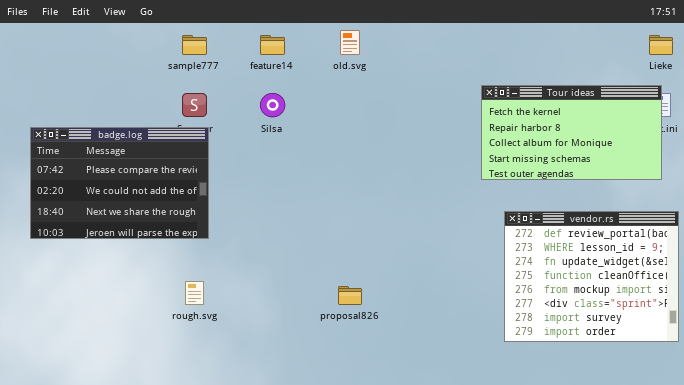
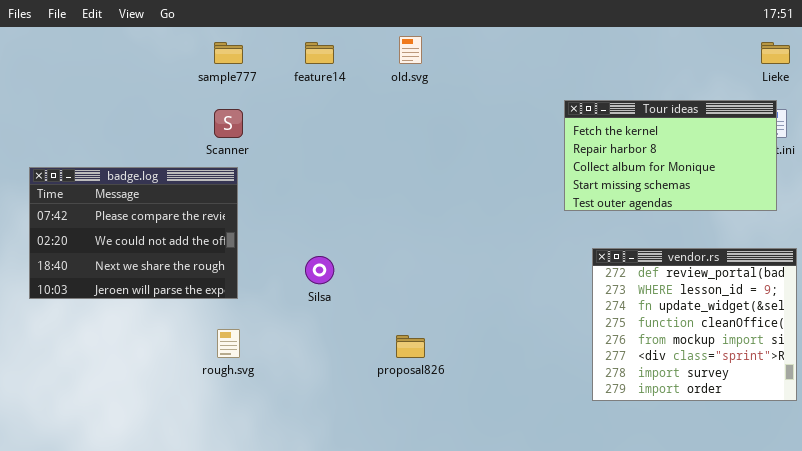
Silsa: [260,93,285,117] -> [305,256,334,284], moved
badge.log: [30,127,209,239] -> [29,167,238,299], moved

